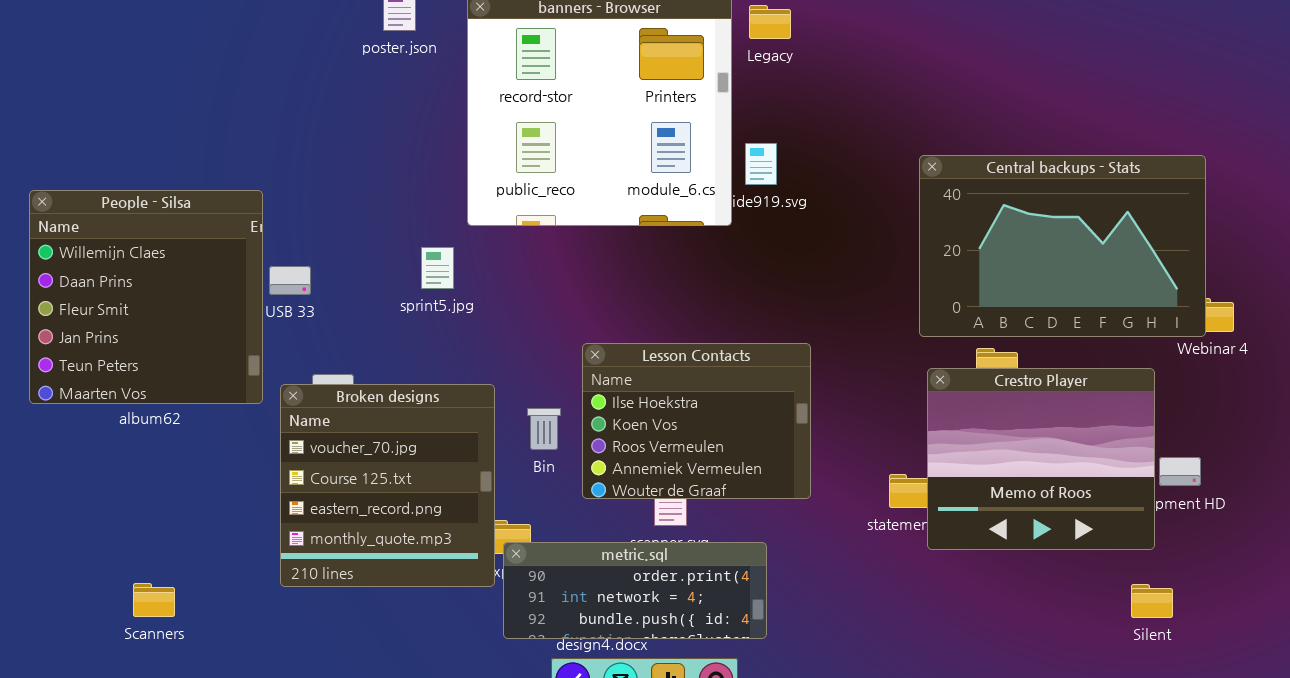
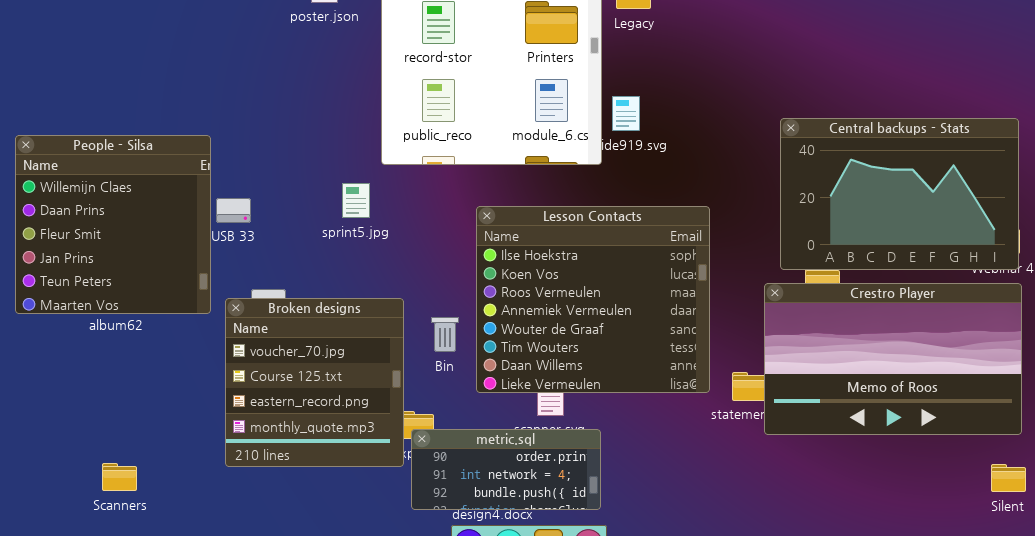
Central backups - Stats: [919,155,1206,337] -> [780,118,1019,270], moved
Lesson Contacts: [582,343,811,499] -> [476,206,710,393], resized
Crestro Player: [927,368,1155,550] -> [764,283,1022,435], resized
metric.sql: [503,542,767,639] -> [411,429,601,510], resized
Silent: [1131,584,1173,618] -> [991,464,1026,492], moved

